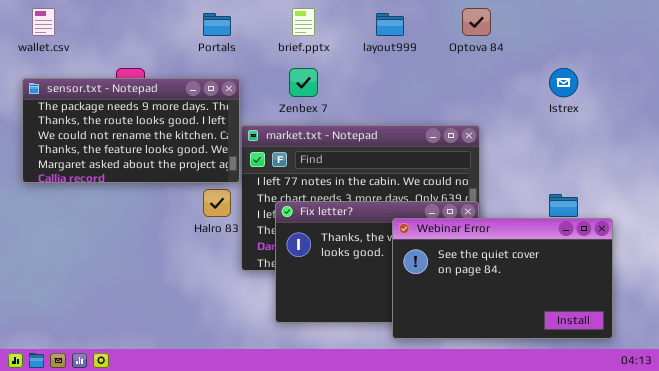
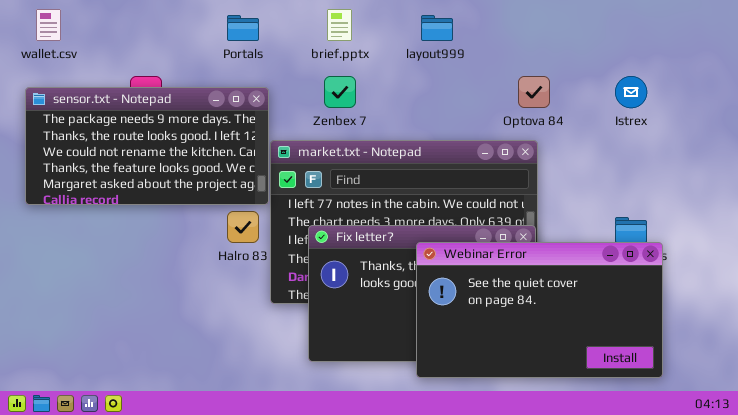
Optova 84: [462,8,491,36] -> [518,76,550,108], moved
Webinar Error: [392,218,613,339] -> [416,242,663,378], moved

